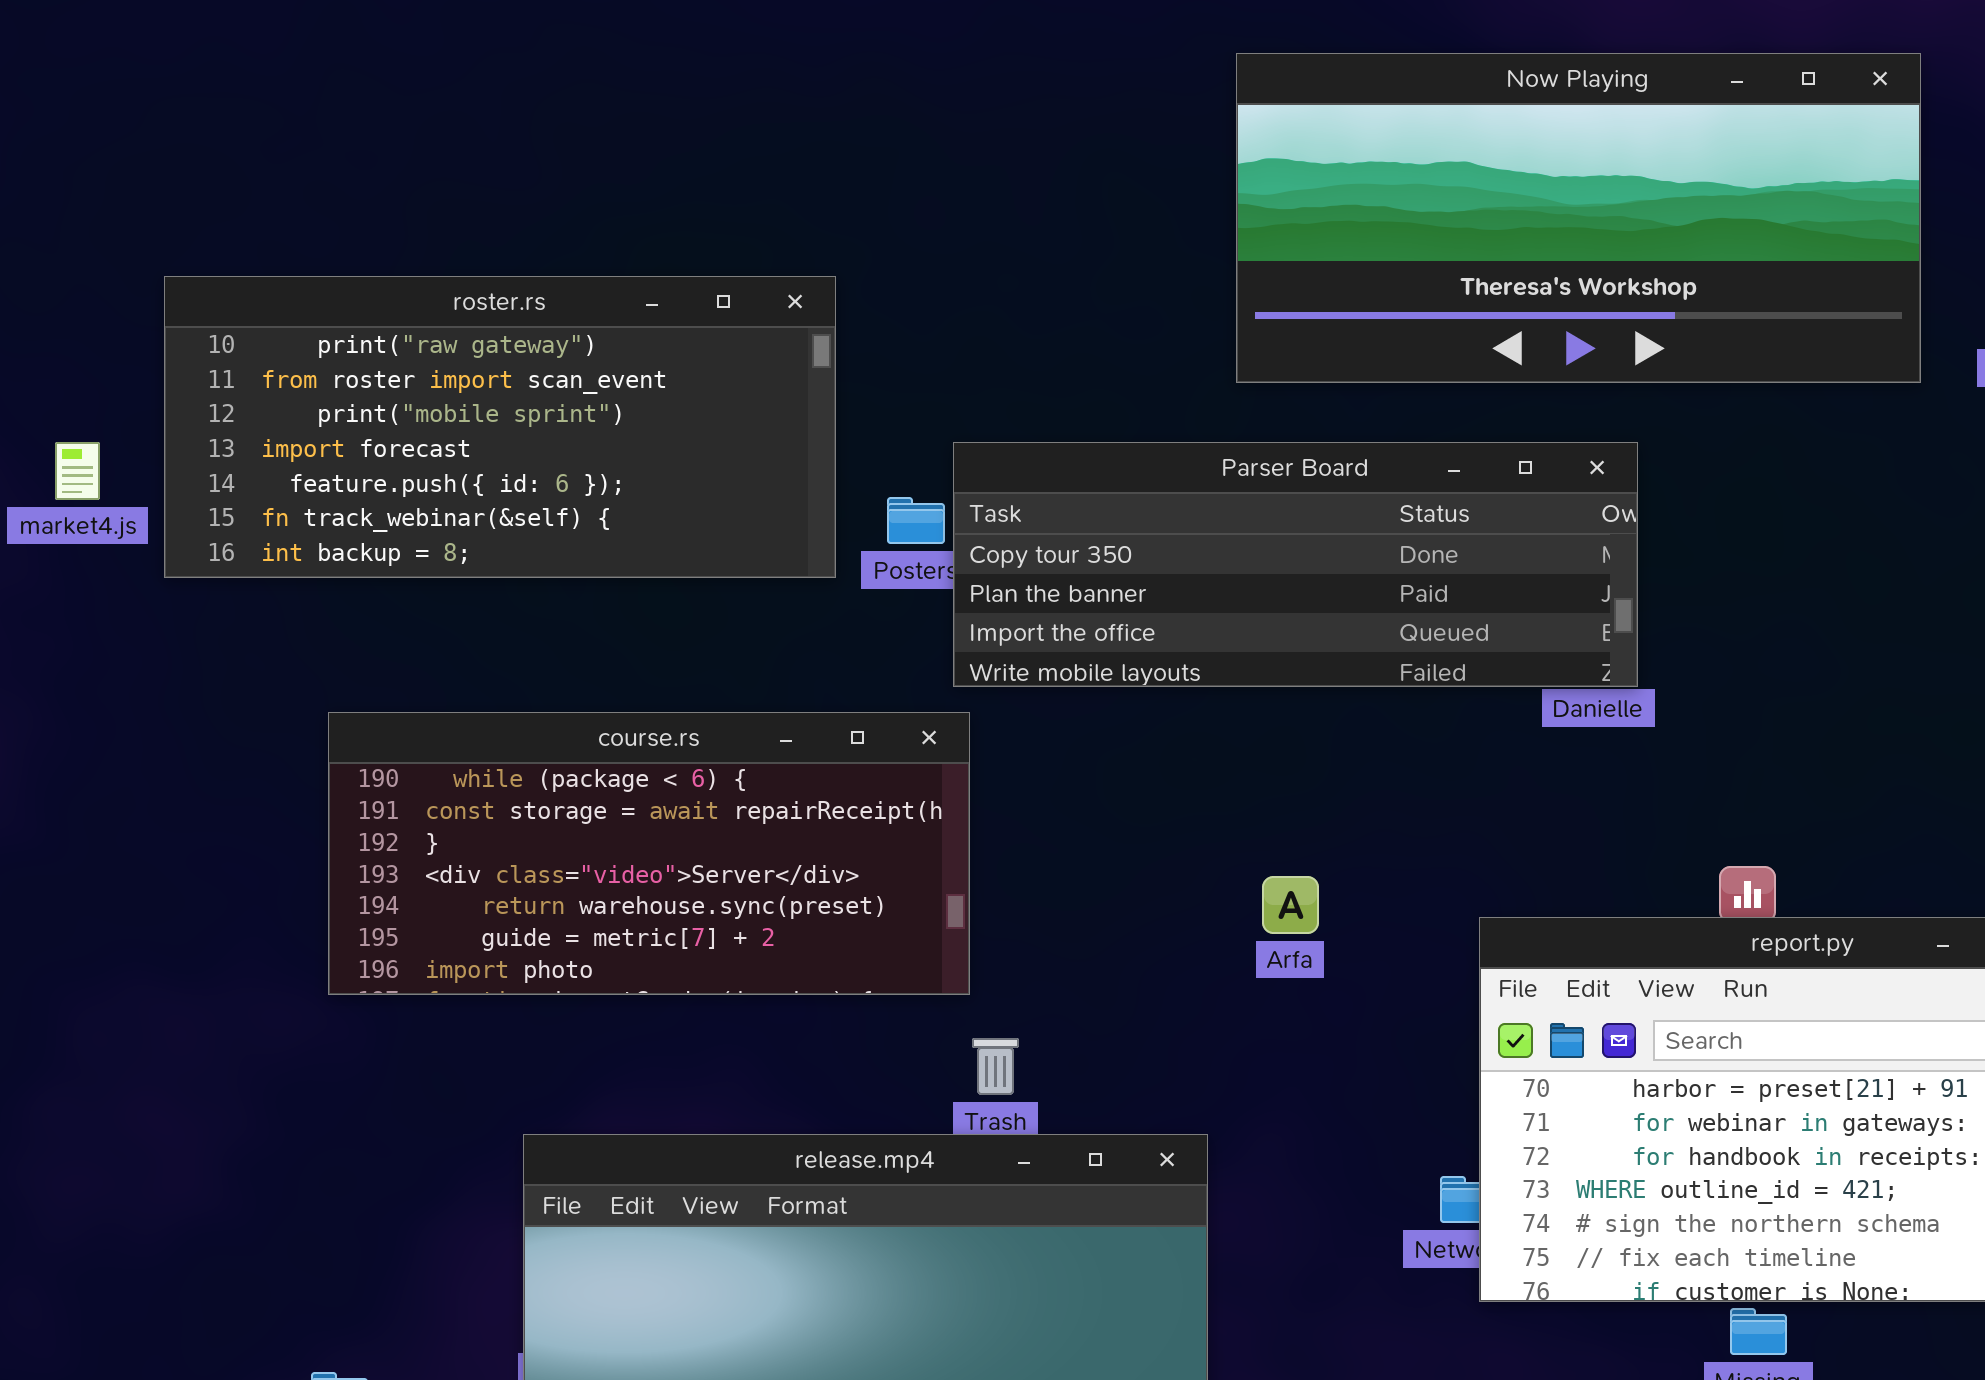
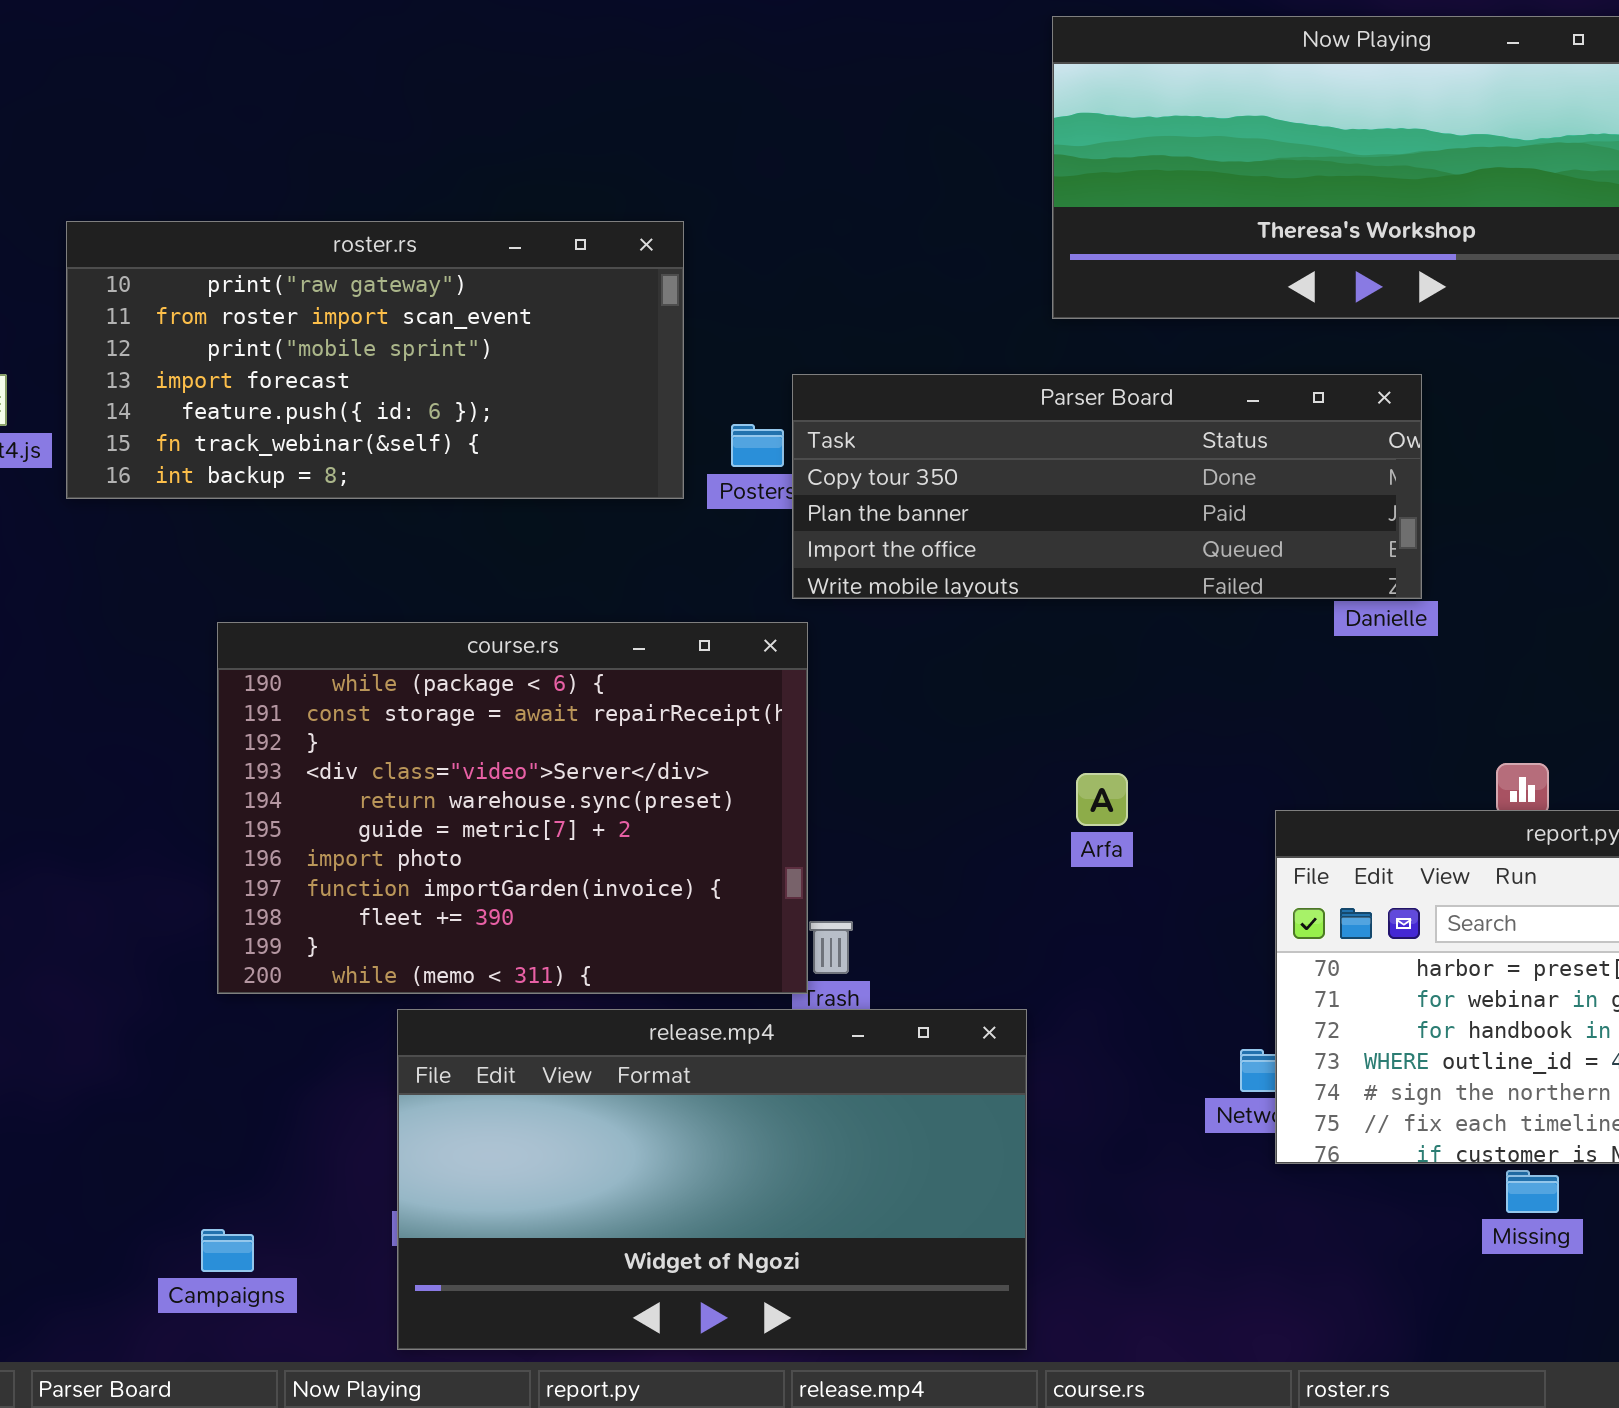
course.rs: [328,712,970,995] -> [217,622,808,994], resized

